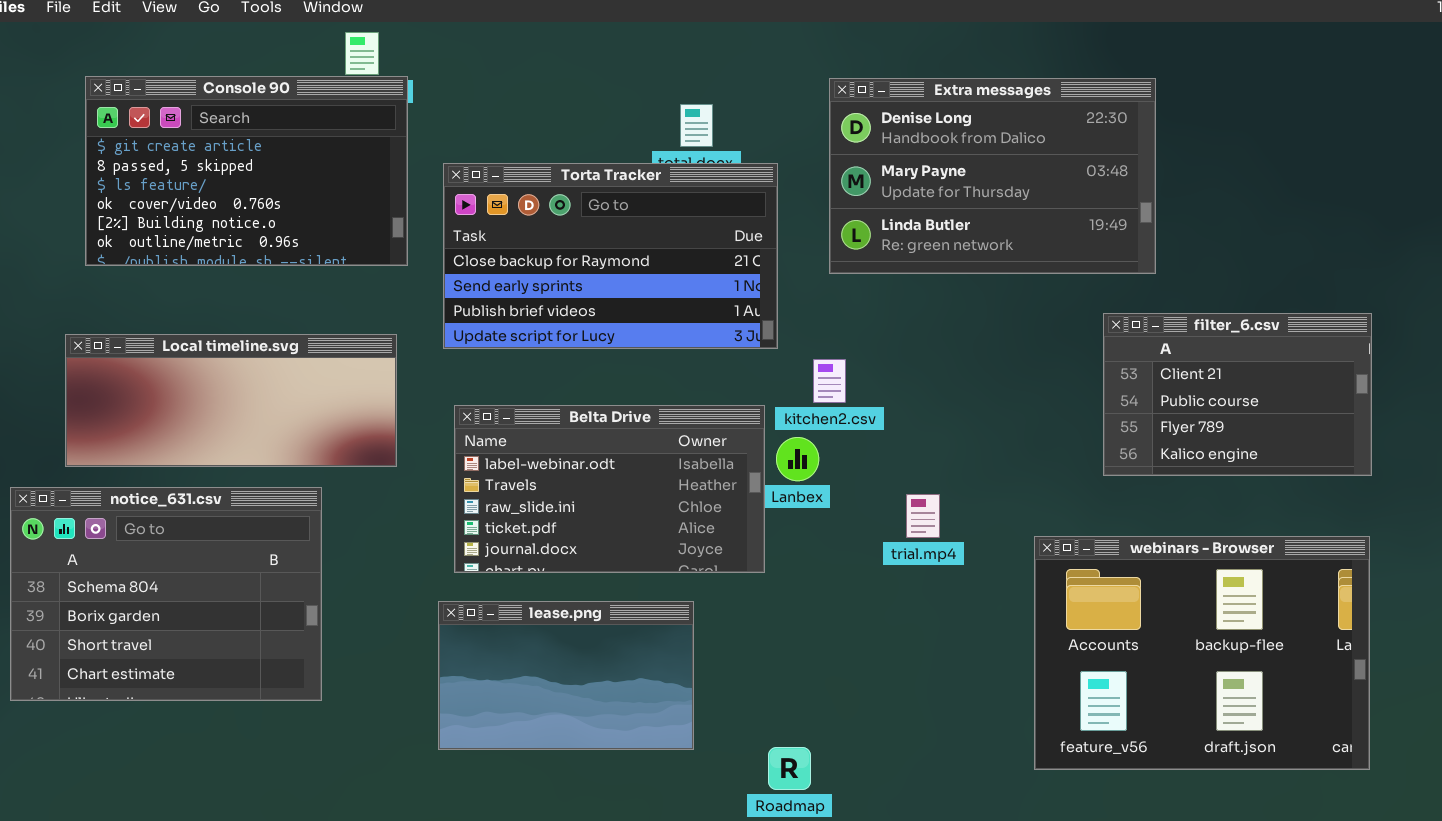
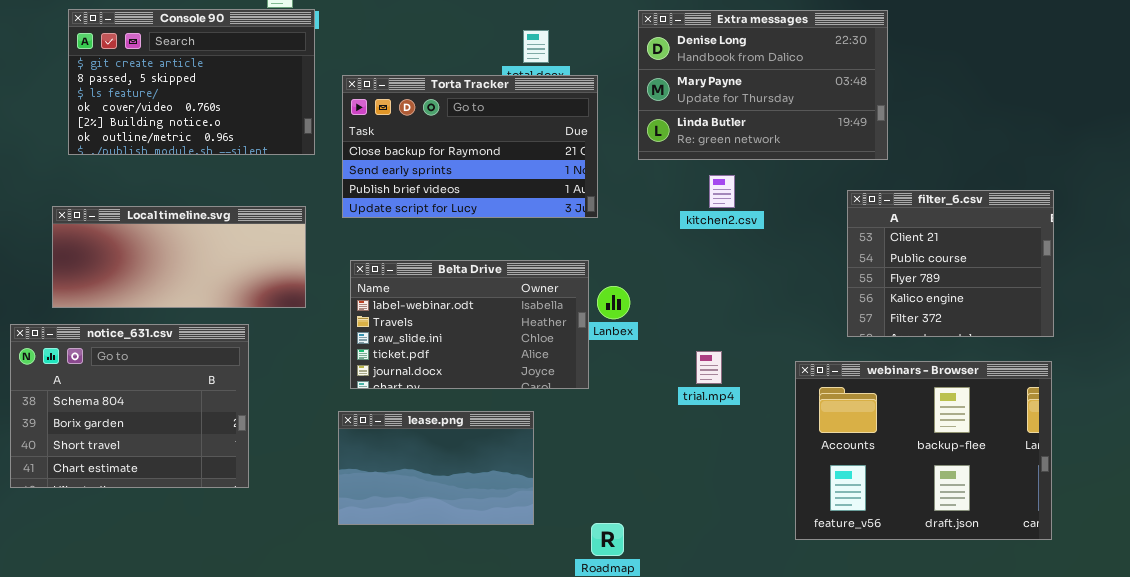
filter_6.csv: [1103,313,1372,476] -> [847,190,1054,337], resized
kitchen2.csv: [813,359,846,403] -> [709,175,735,208], moved
trial.mp4: [906,494,940,538] -> [696,351,722,384], moved

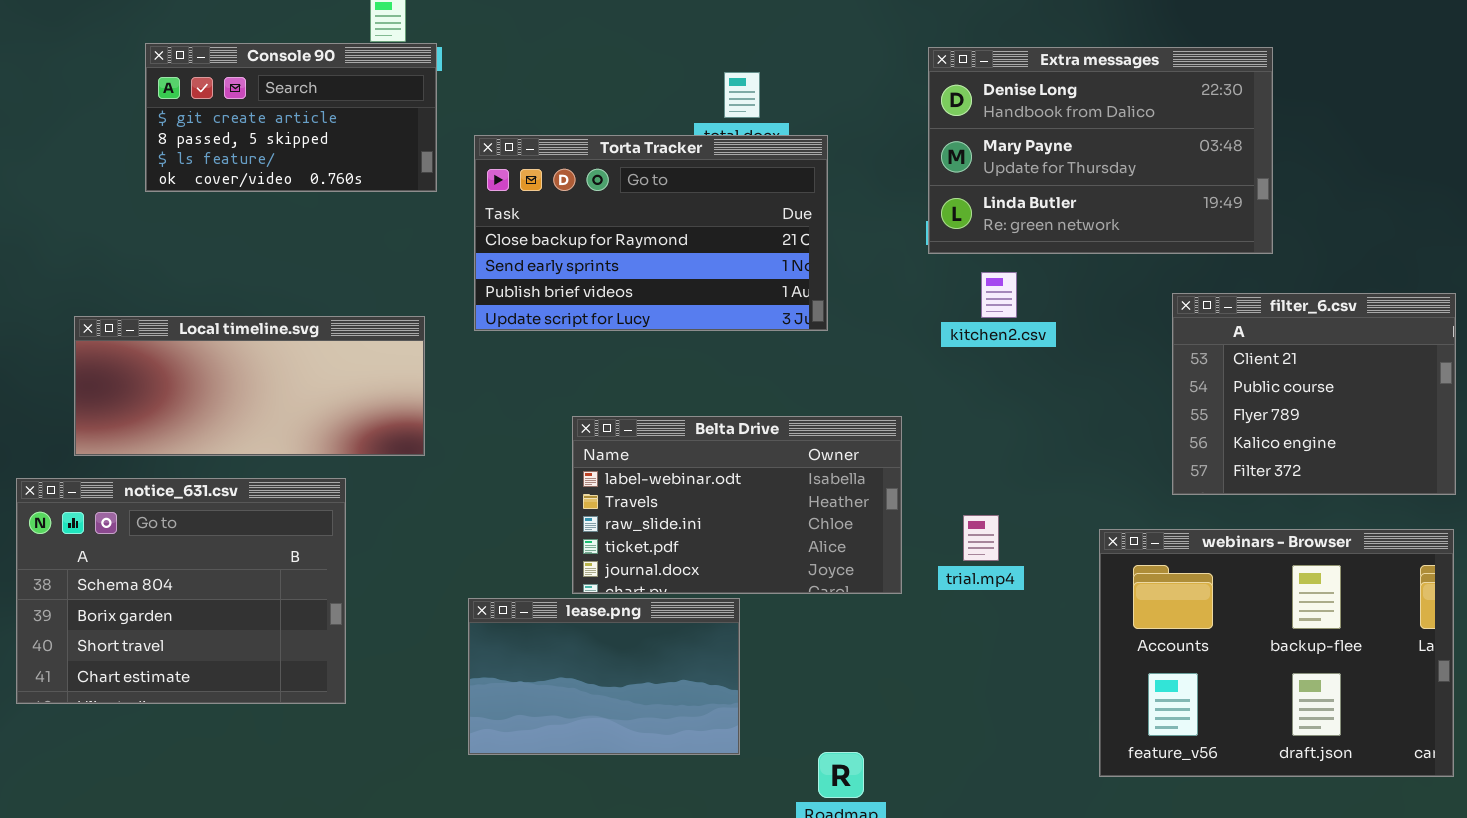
Console 90: [68,9,315,155] -> [145,43,437,192], resized
Extra messages: [638,10,888,160] -> [928,47,1273,254], moved
Belta Drive: [350,260,589,389] -> [572,416,902,594], moved

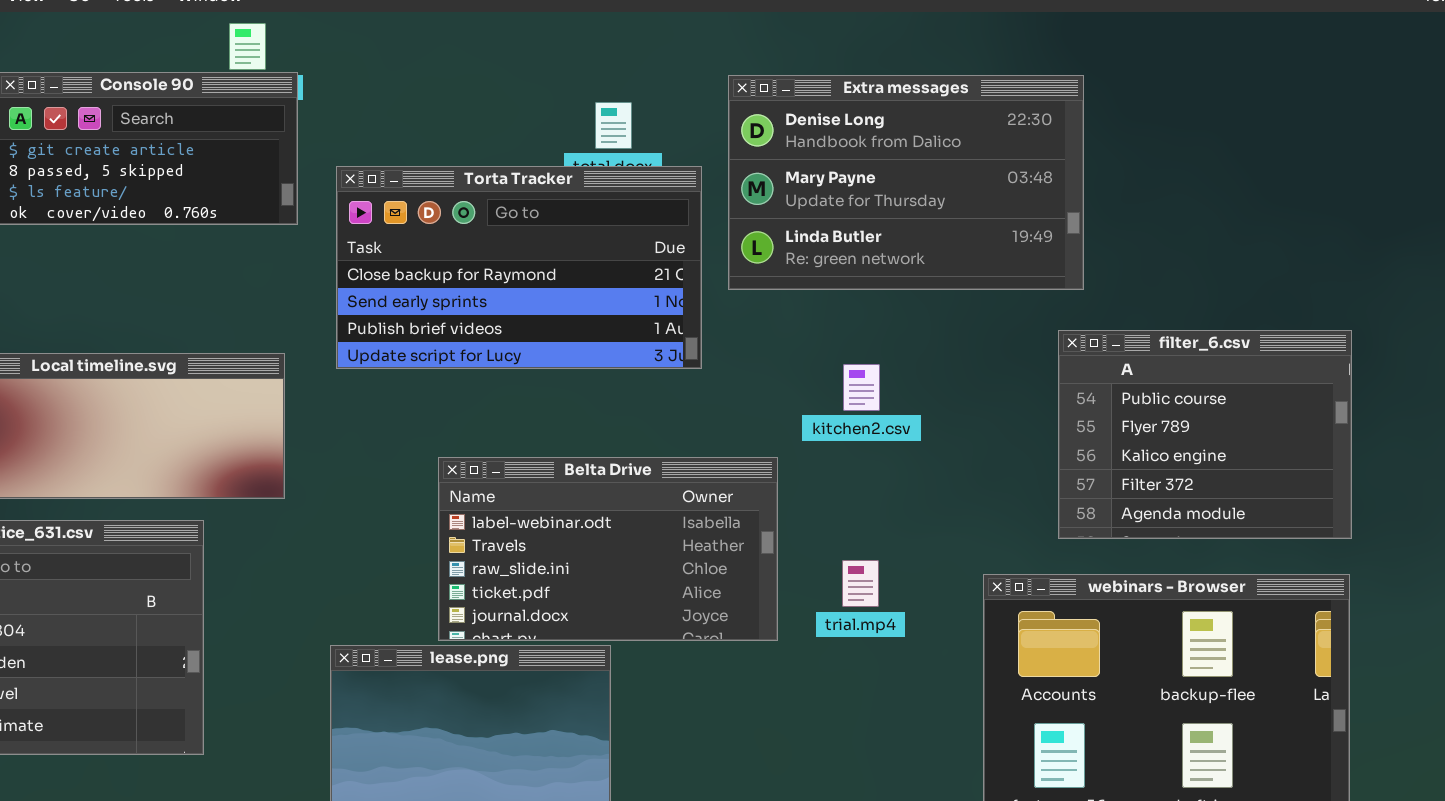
Extra messages: [928,47,1273,254] -> [728,75,1084,290], moved
kitchen2.csv: [981,272,1017,318] -> [843,364,880,411], moved
filter_6.csv: [1172,293,1456,495] -> [1058,330,1352,539], scrolled down 1 row

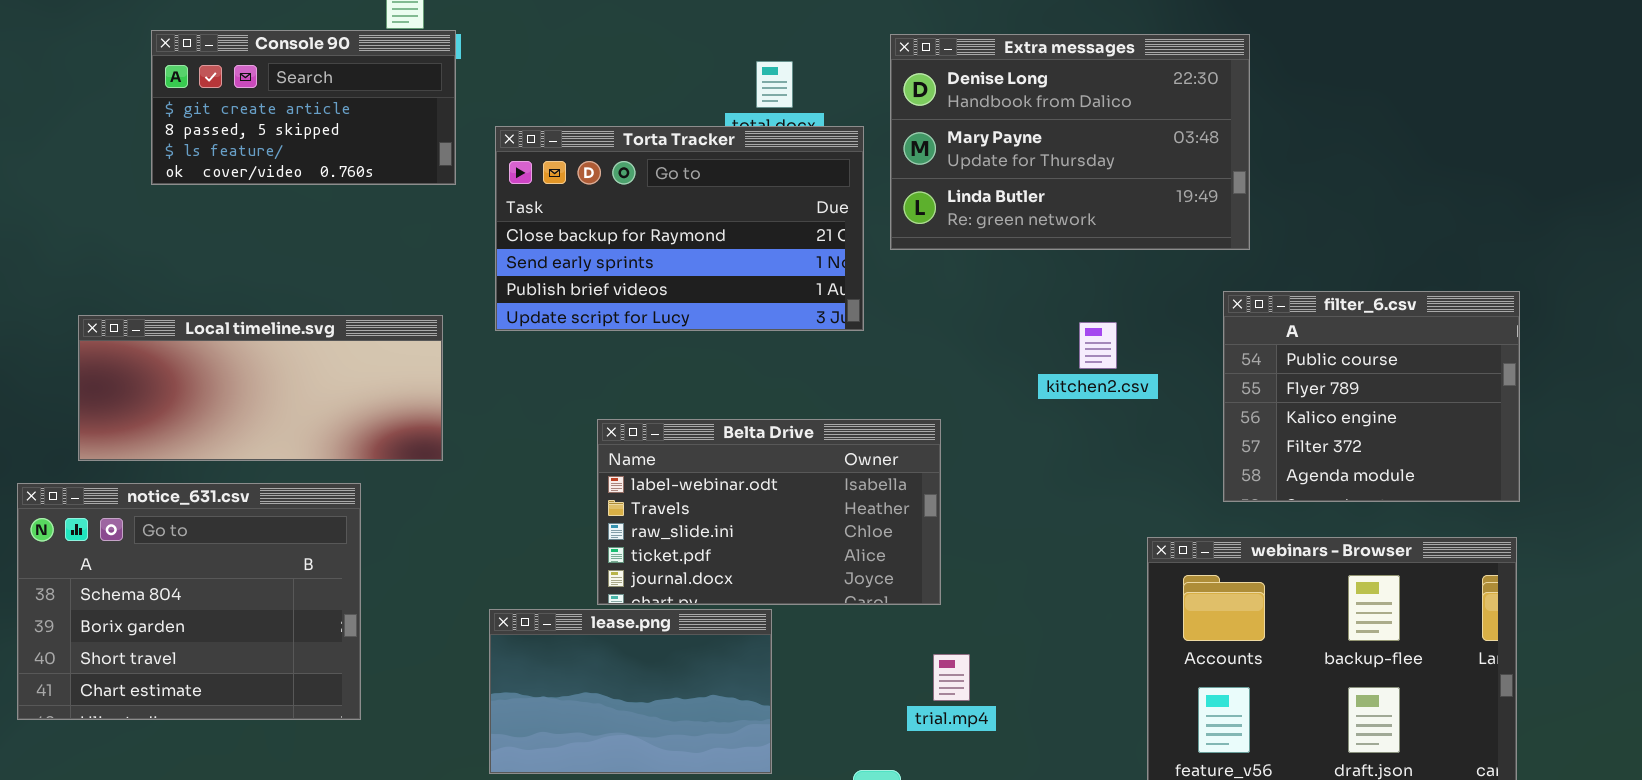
kitchen2.csv: [843,364,880,411] -> [1079,322,1117,369], moved
trial.mp4: [842,560,879,607] -> [933,654,970,701], moved

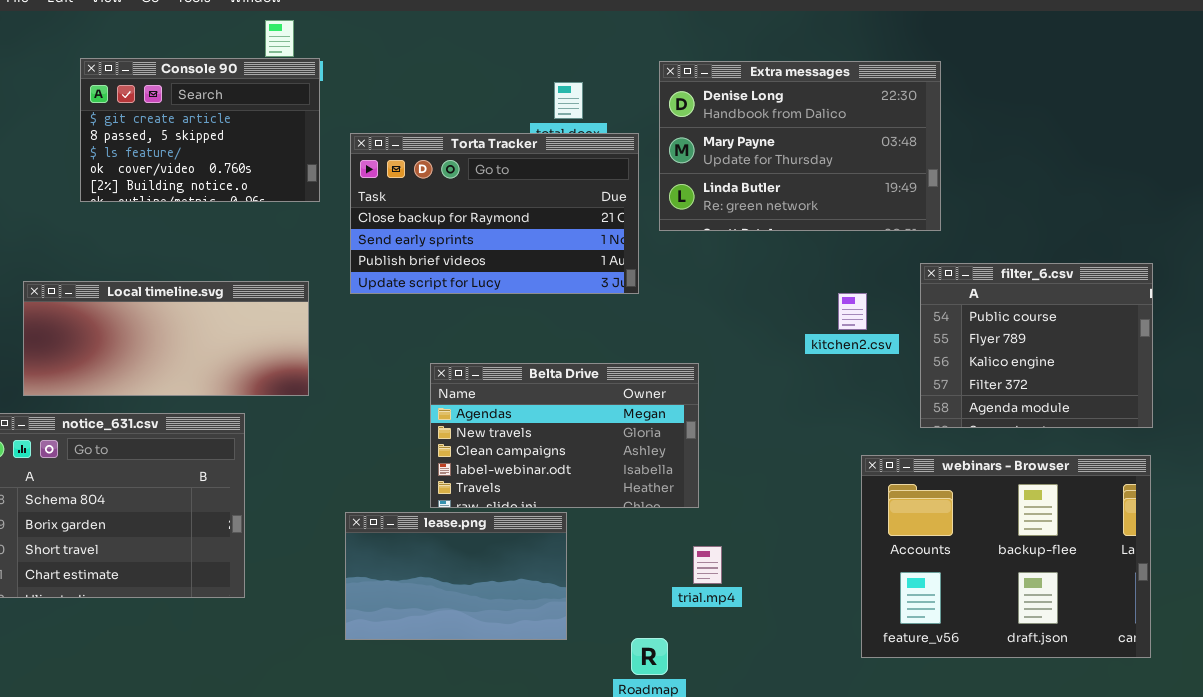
Console 90: [151,30,456,185] -> [80,58,320,202], resized
kitchen2.csv: [1079,322,1117,369] -> [838,293,867,330], moved
Belta Drive: [597,419,941,605] -> [430,363,699,508], scrolled up 3 rows

